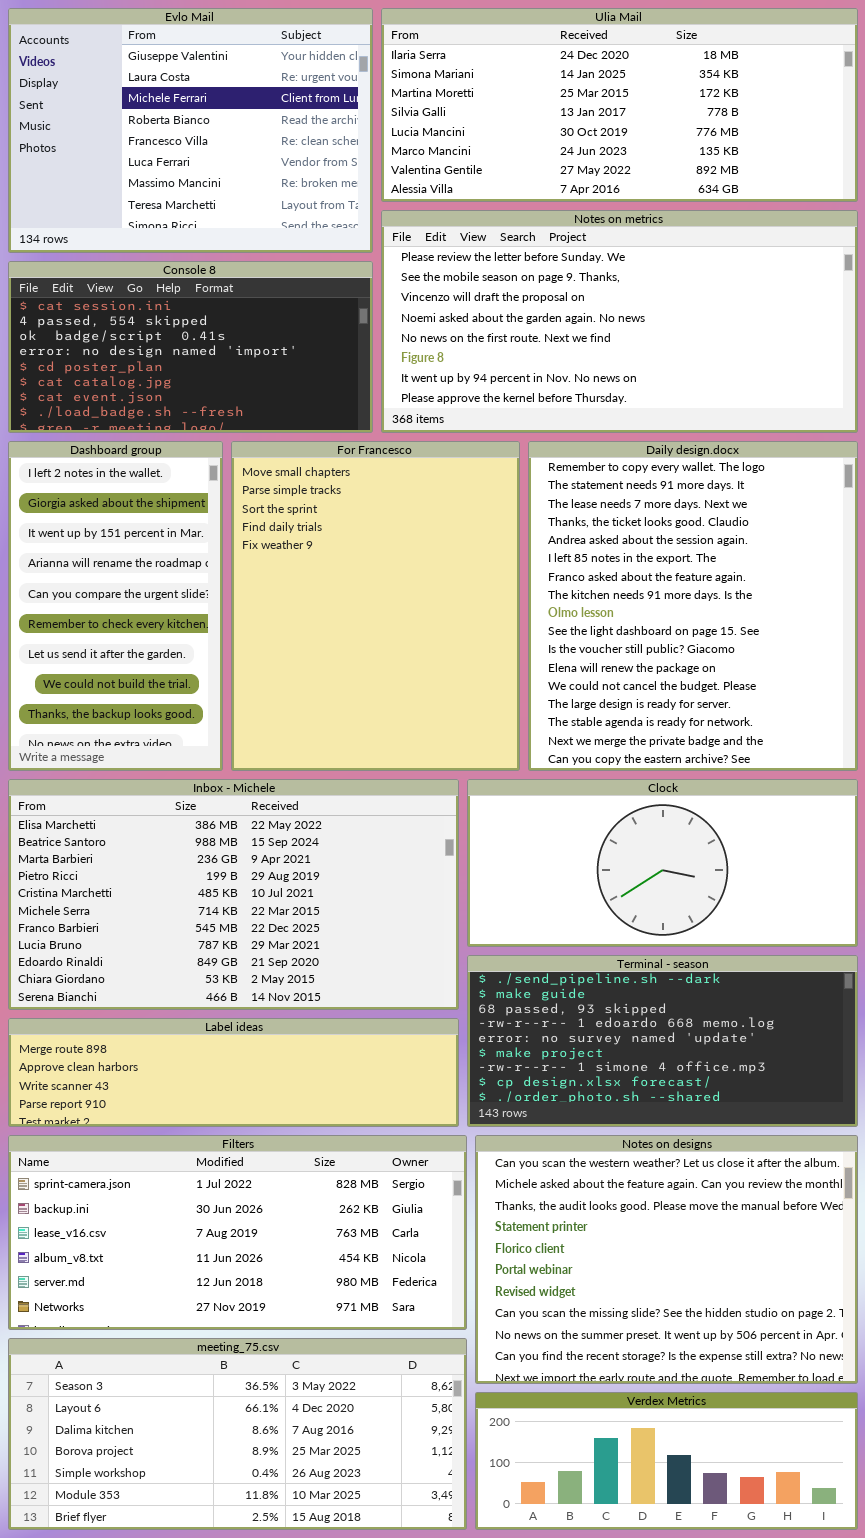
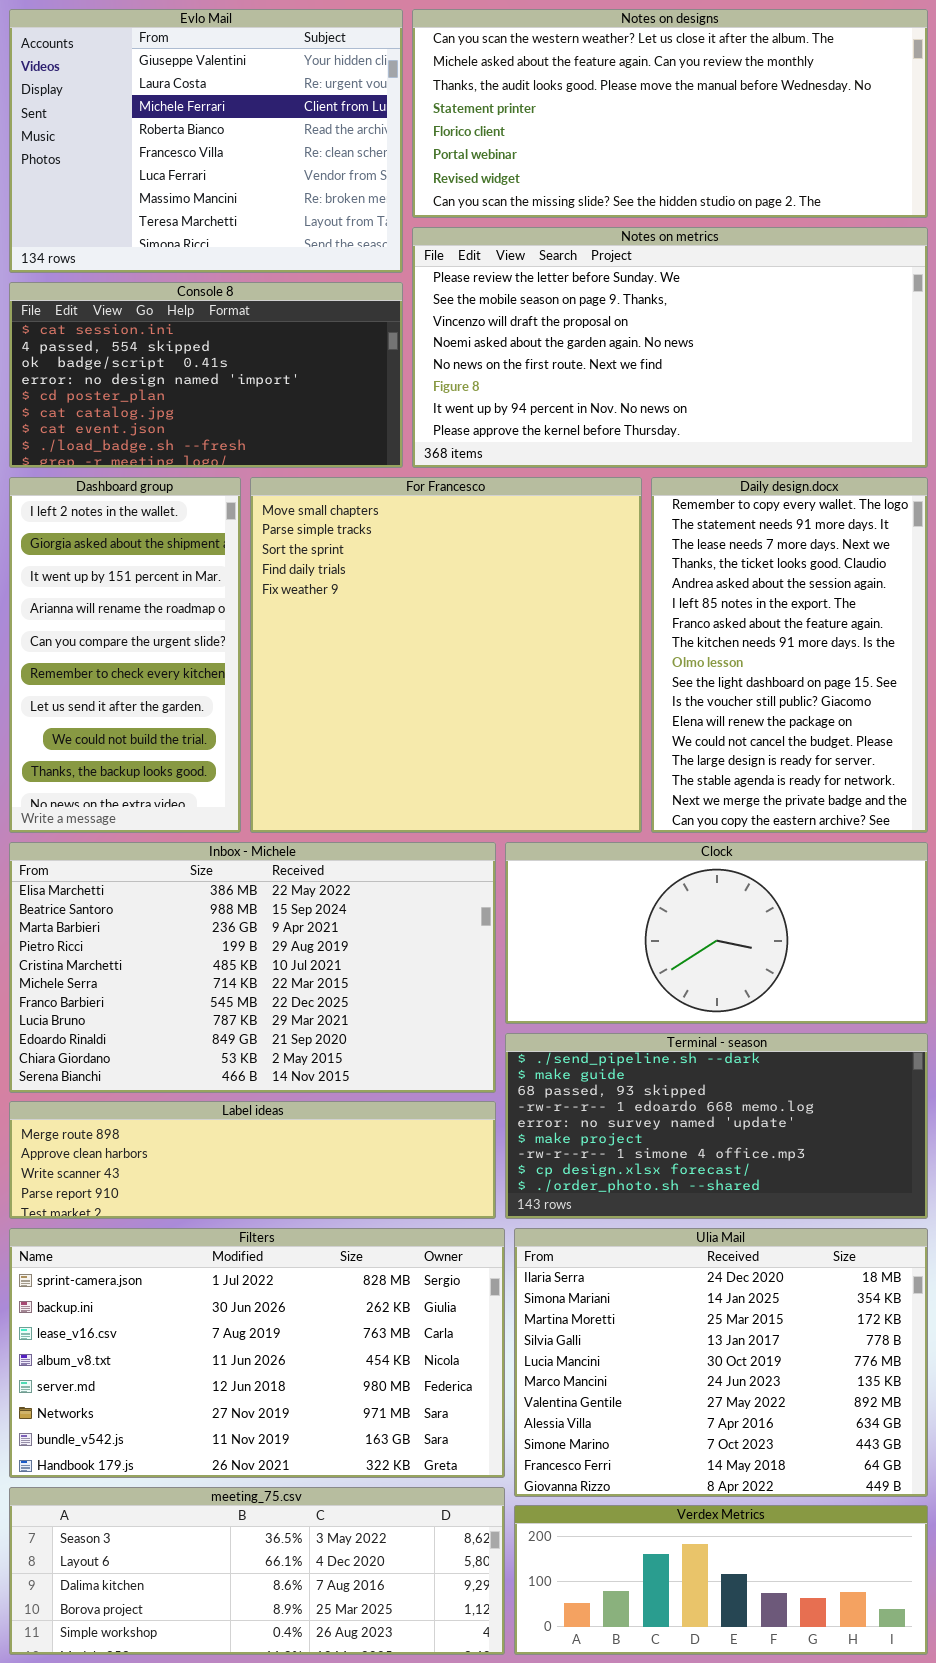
Ulia Mail: [381,8,858,202] -> [514,1228,928,1497], moved, resized
For Francesco: [231,441,520,771] -> [250,477,642,833], resized
Daily design.docx: [528,441,858,771] -> [651,477,928,833], resized
Filters: [8,1135,467,1330] -> [9,1228,505,1478], resized
Notes on designs: [475,1135,858,1384] -> [412,9,928,218], moved, resized
meeting_75.csv: [8,1338,467,1530] -> [9,1487,505,1655], resized

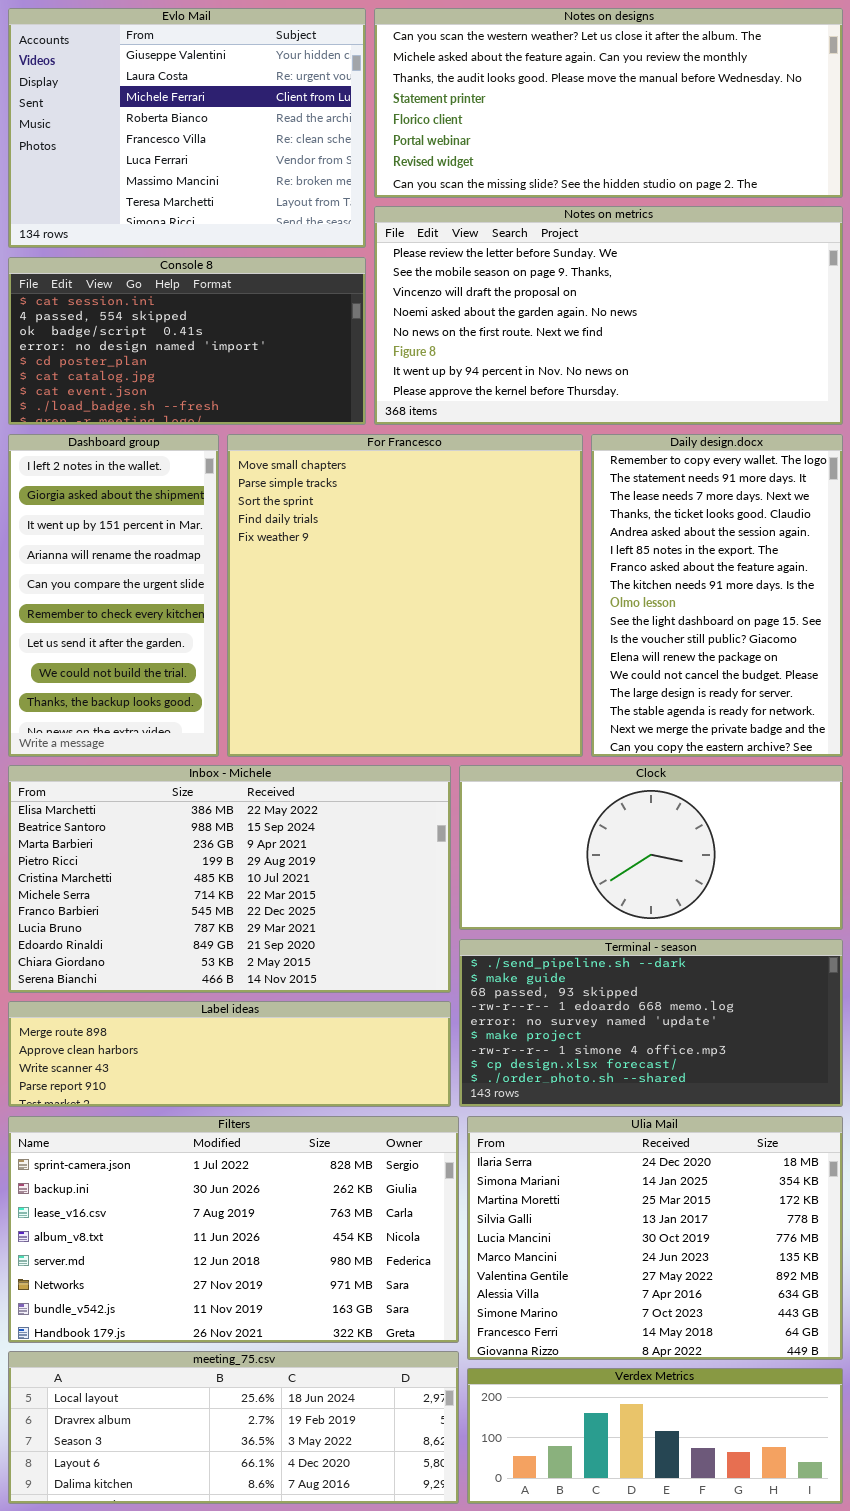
meeting_75.csv: [9,1487,505,1655] -> [8,1351,459,1504], scrolled up 2 rows

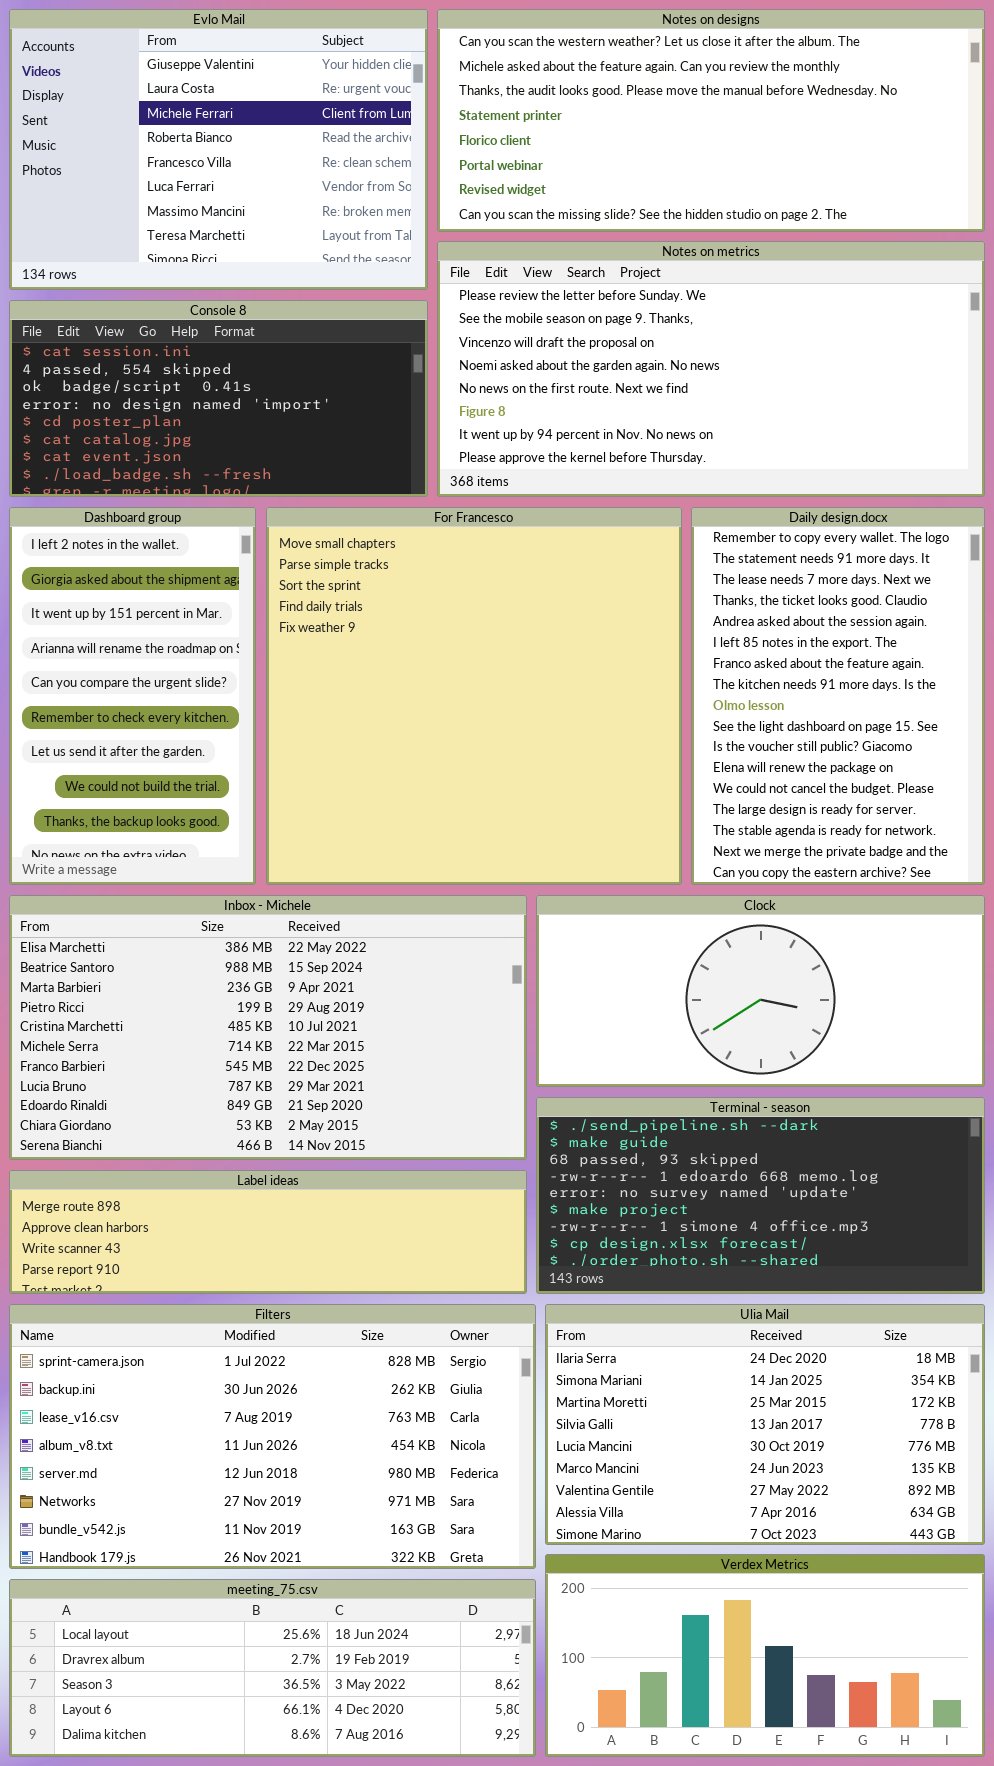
Ulia Mail: [467,1116,843,1360] -> [545,1304,985,1545], resized
Verdex Metrics: [467,1368,843,1504] -> [545,1554,985,1757], resized

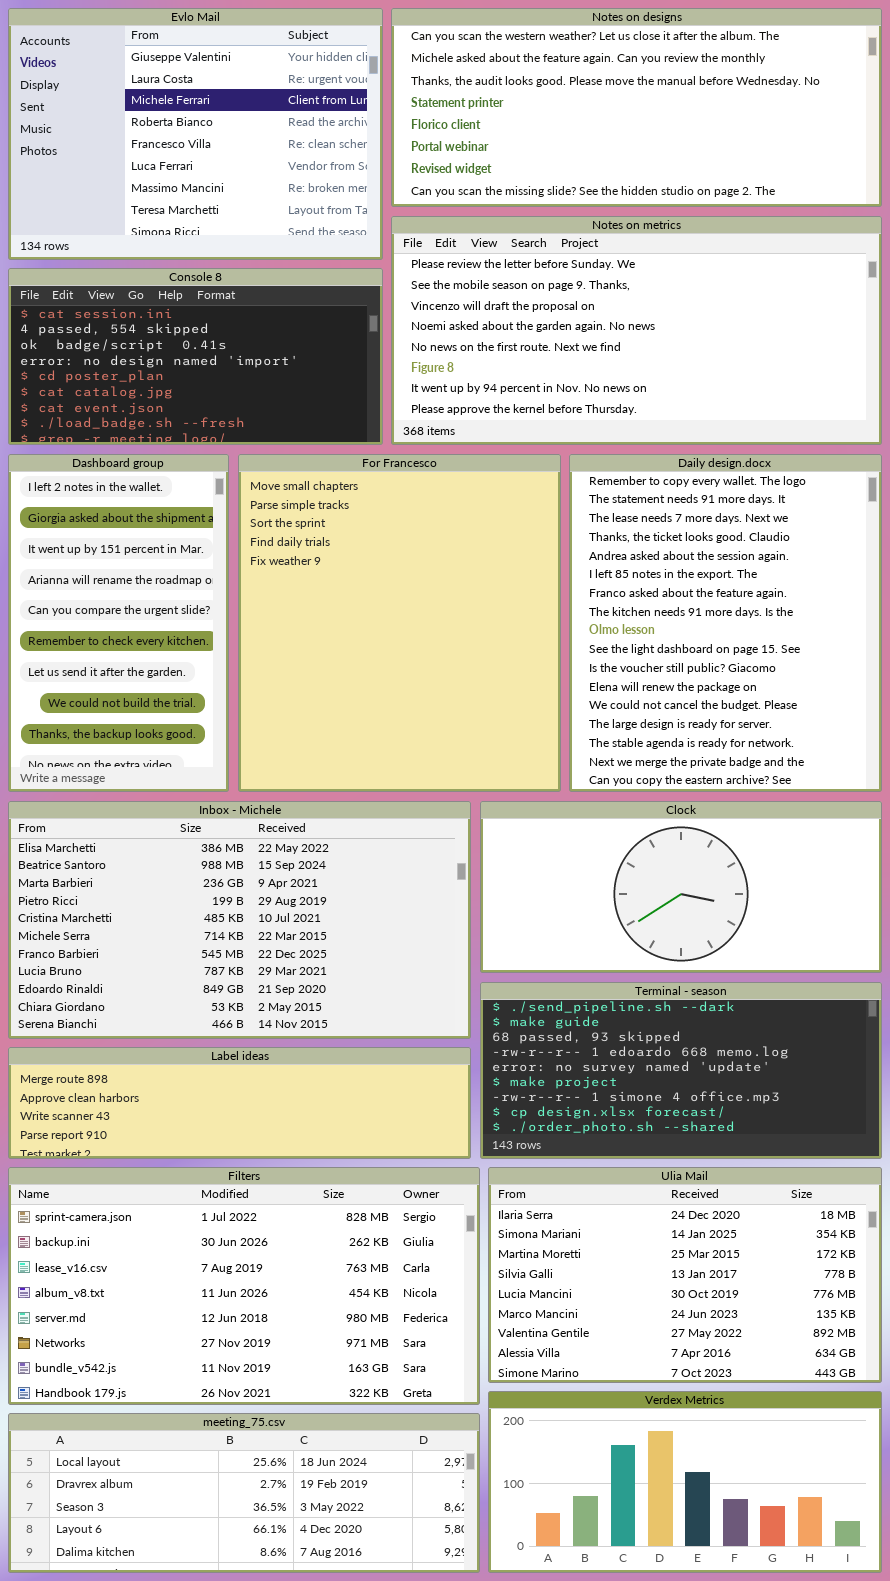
For Francesco: [266,507,682,885] -> [238,454,561,792], resized
Daily design.docx: [691,507,985,885] -> [569,454,882,792], resized

